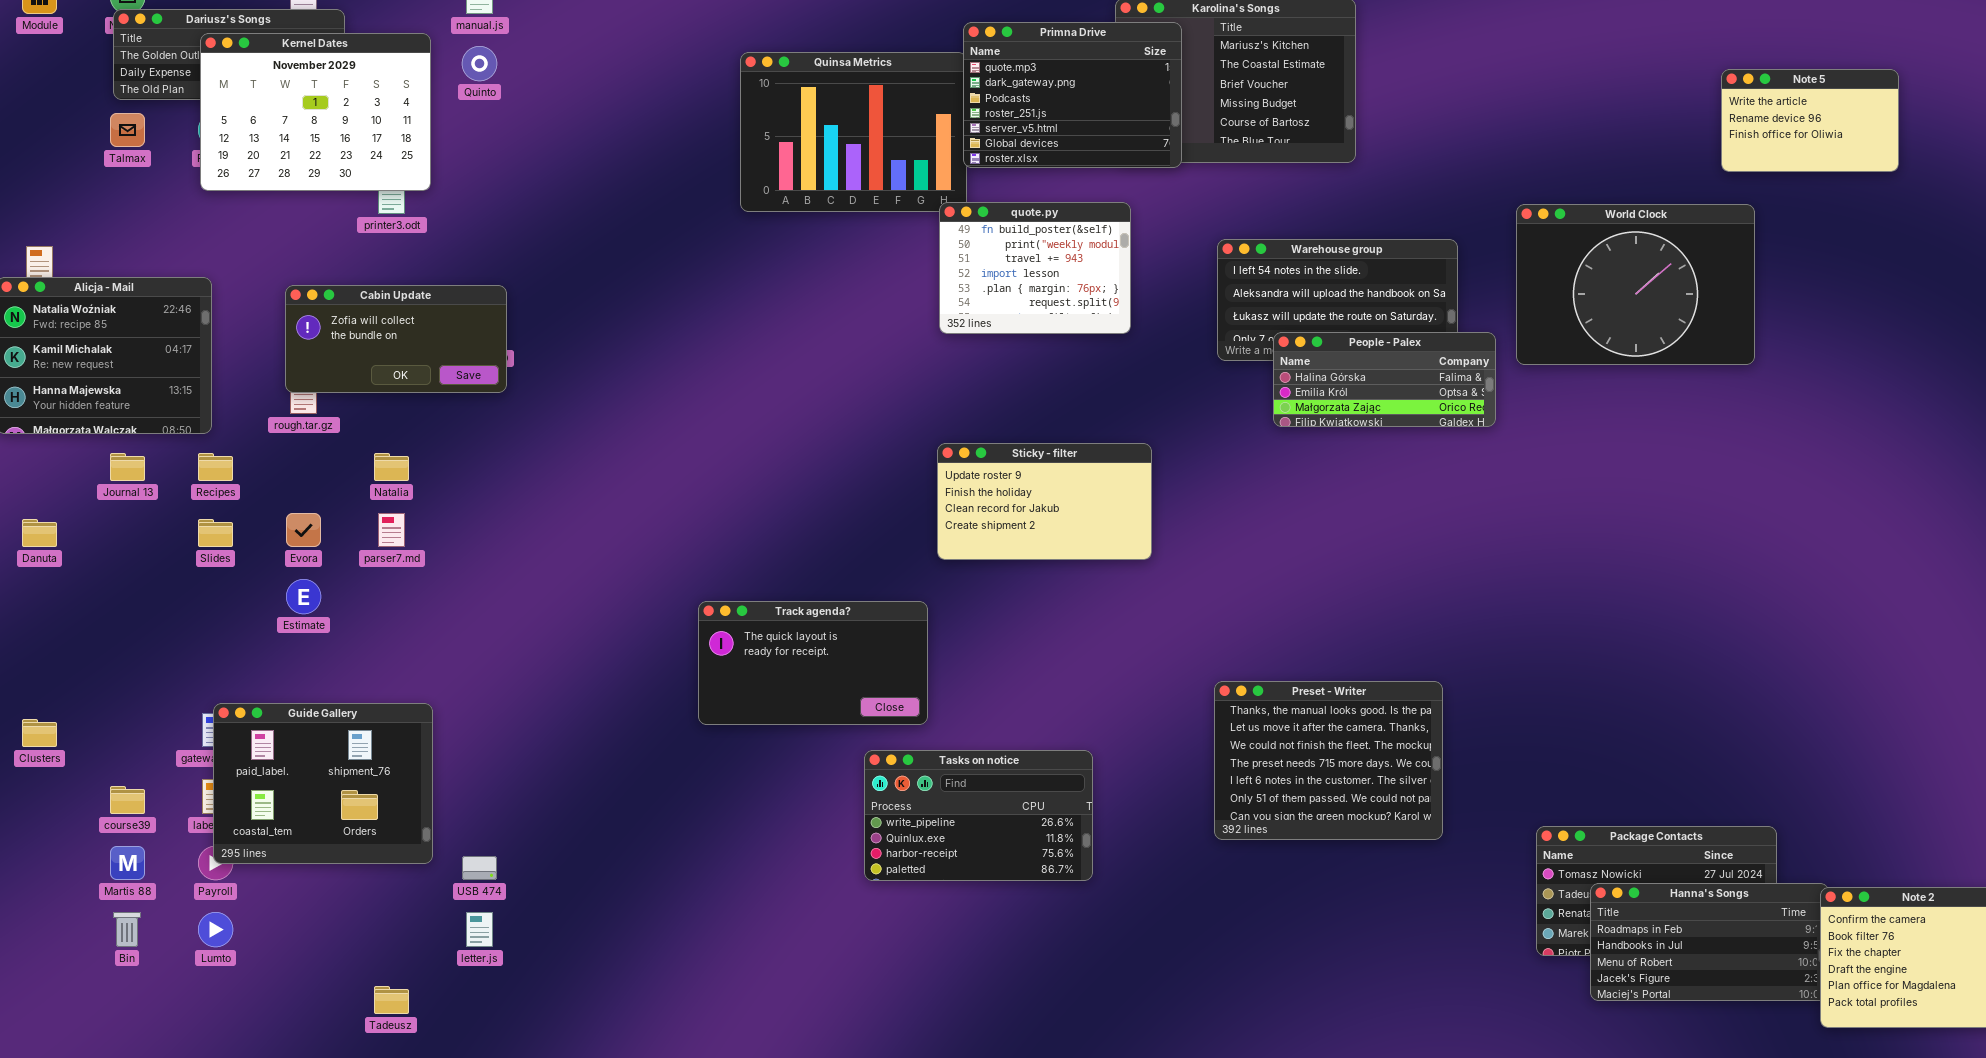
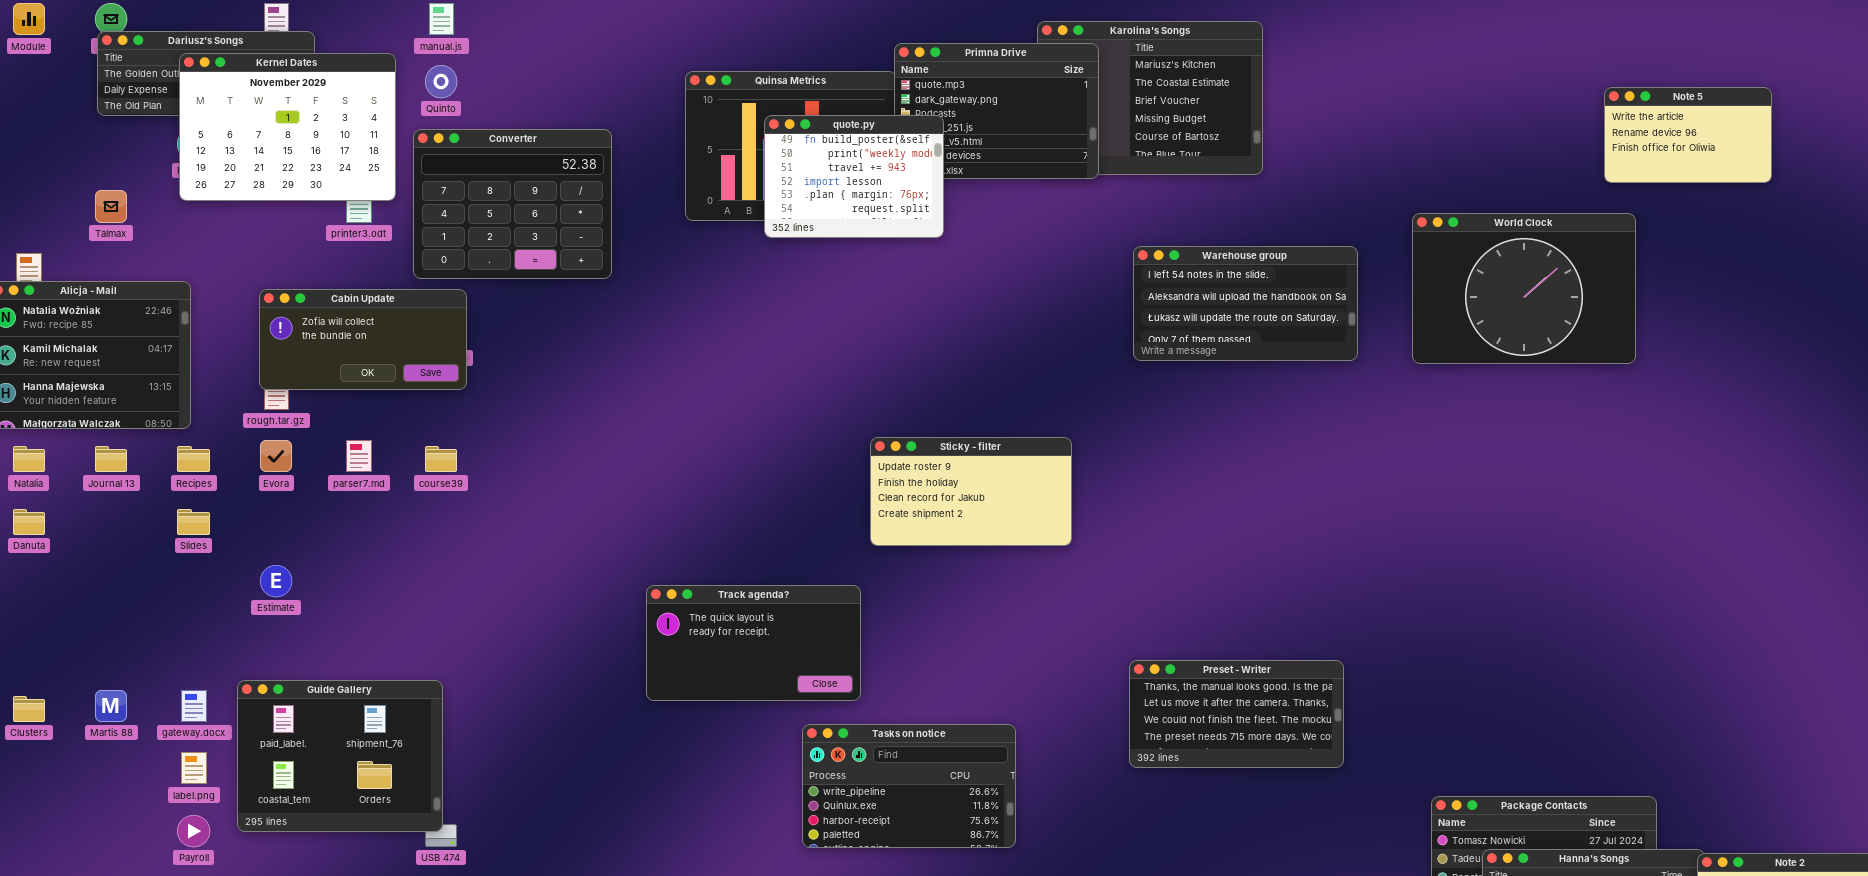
Talmax: [110,113,145,147] -> [95,190,127,223], moved
Converter: none -> [413,129,612,279], opened
quote.py: [939,202,1131,334] -> [764,115,944,238], moved
People - Palex: [1273,332,1496,427] -> none, closed
Natalia: [374,453,409,481] -> [13,446,45,472], moved
Evora: [286,513,321,547] -> [260,440,292,472], moved
parser7.md: [378,513,405,547] -> [346,440,372,472], moved
Preset - Writer: [1214,681,1443,840] -> [1129,660,1344,768], resized
Guide Gallery: [213,703,433,864] -> [237,680,443,832], moved
course39: [110,786,145,814] -> [425,446,457,472], moved
Martis 88: [110,846,145,880] -> [95,690,127,722], moved

